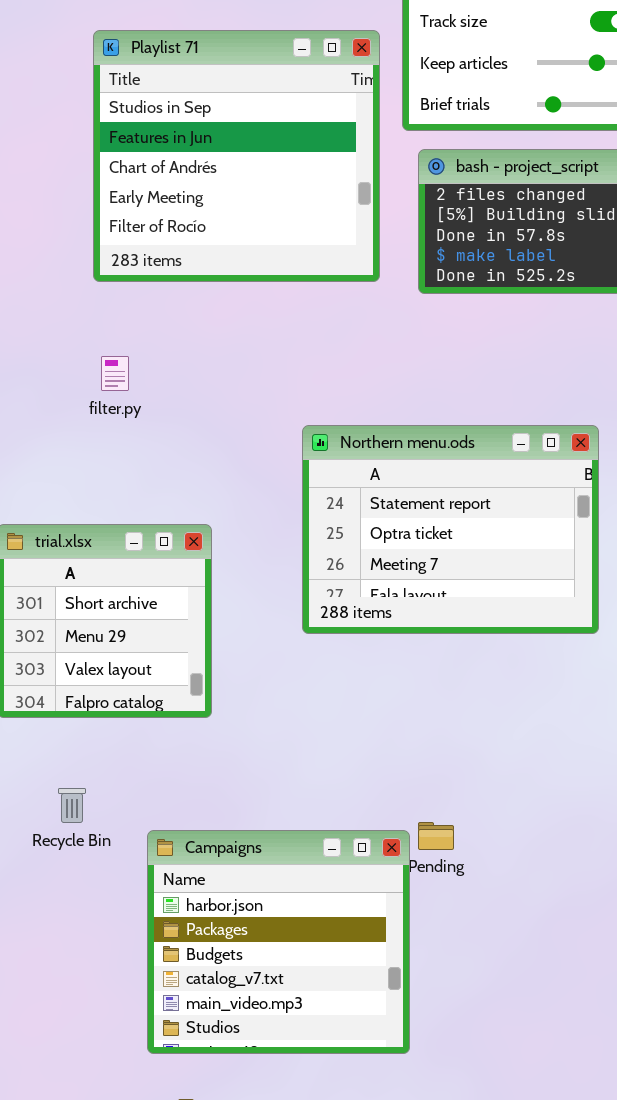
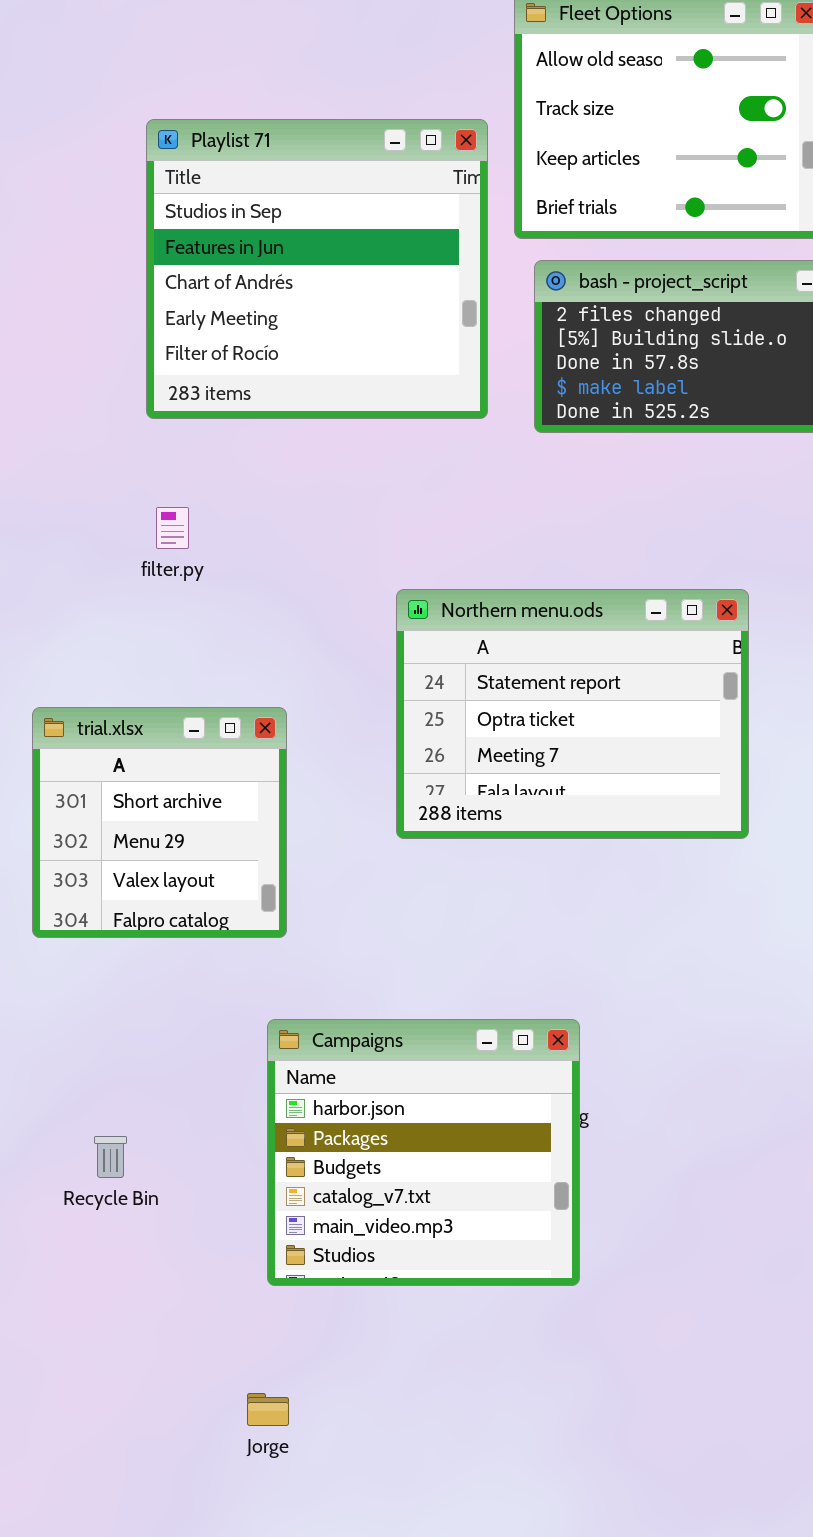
Recycle Bin: [58,788,86,823] -> [94,1136,127,1178], moved
Campaigns: [147,830,410,1054] -> [267,1019,580,1286], moved

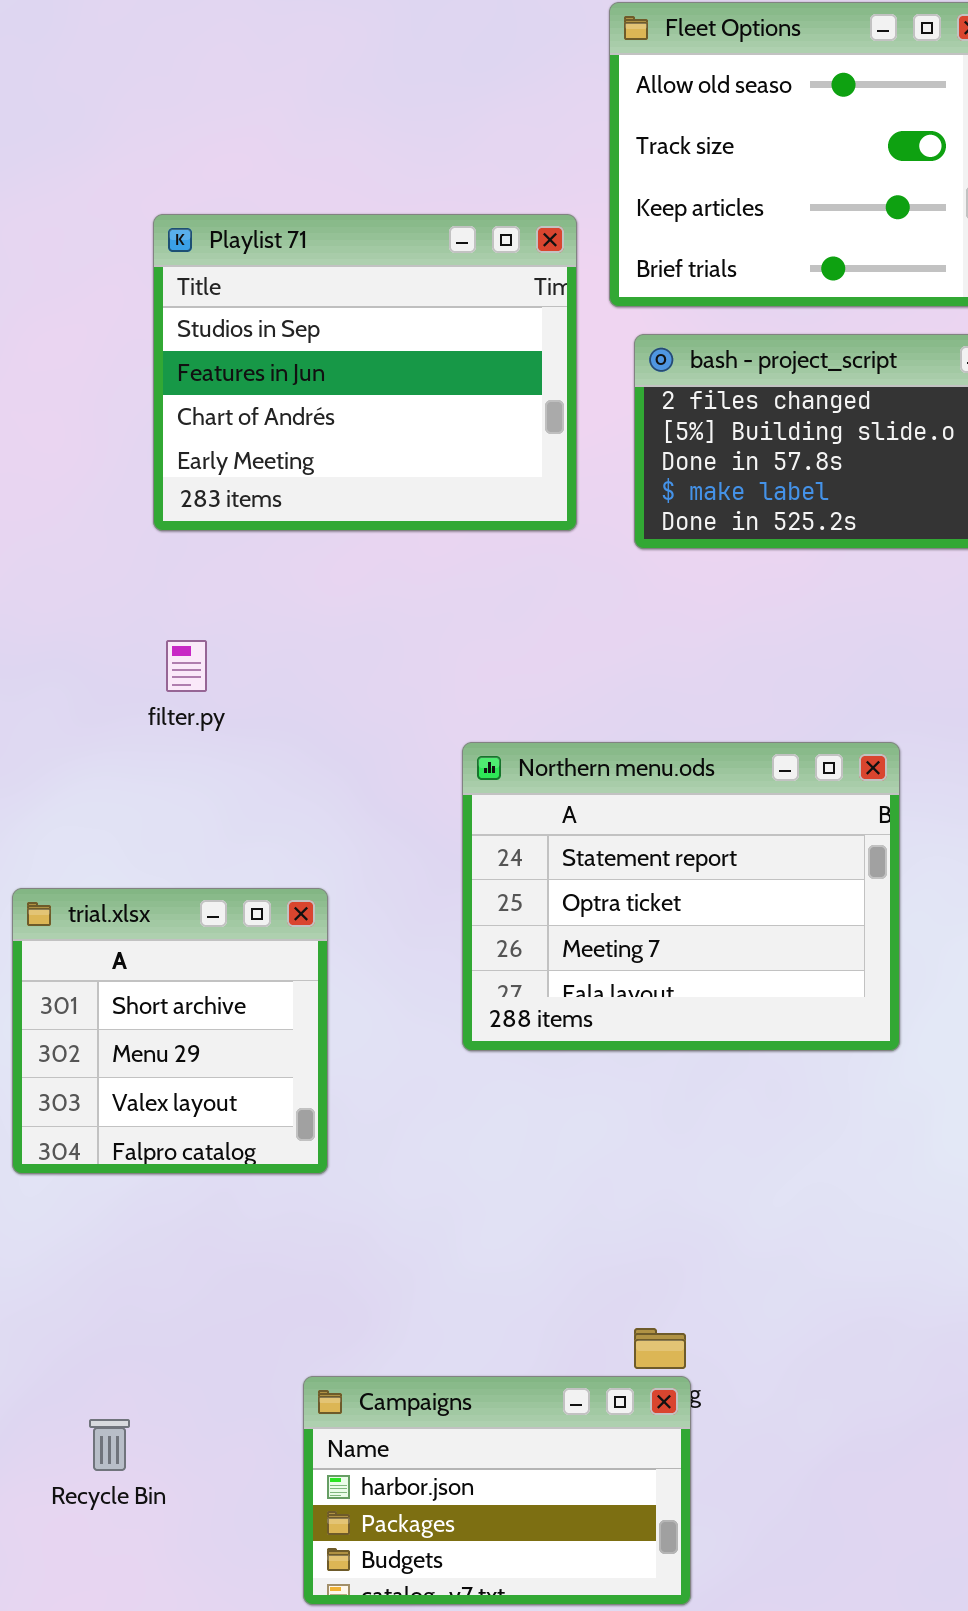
Playlist 71: [146,119,488,419] -> [153,214,577,531], resized
Campaigns: [267,1019,580,1286] -> [303,1376,691,1605], resized

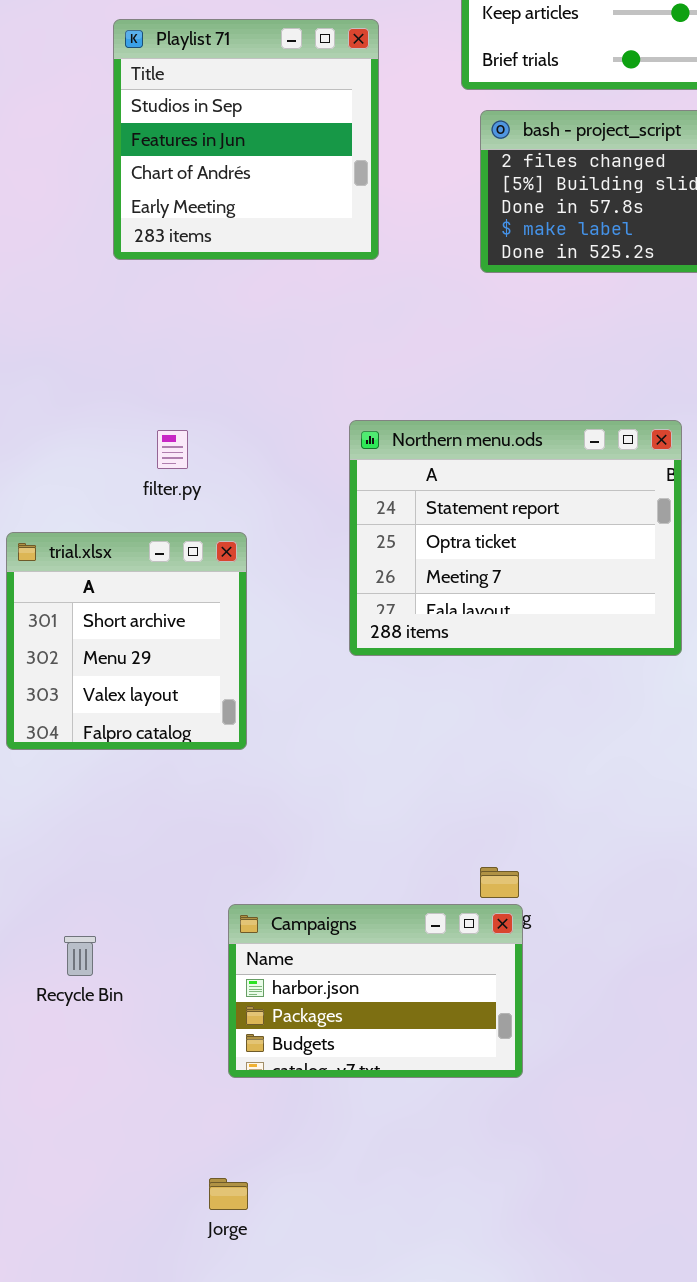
Playlist 71: [153,214,577,531] -> [113,19,379,260], resized
filter.py: [166,640,207,692] -> [157,430,188,469], moved

